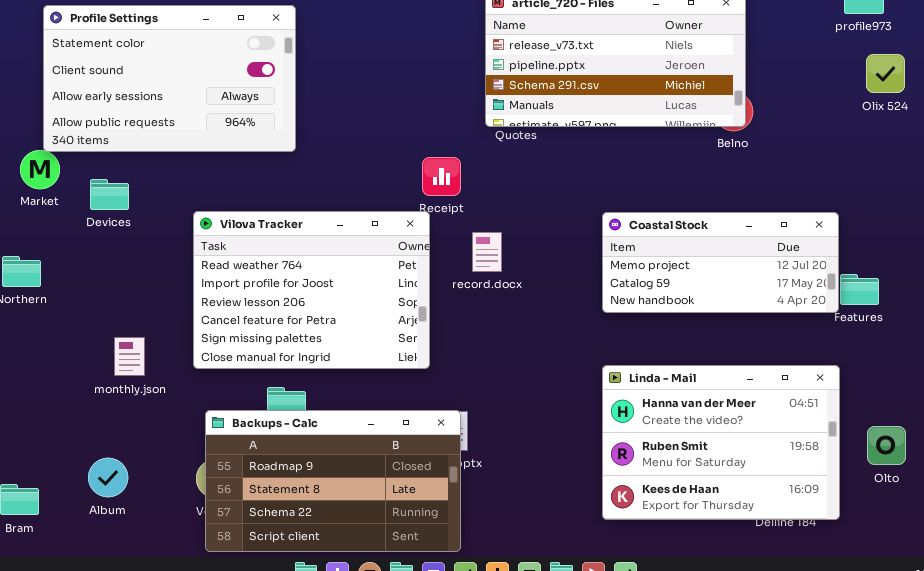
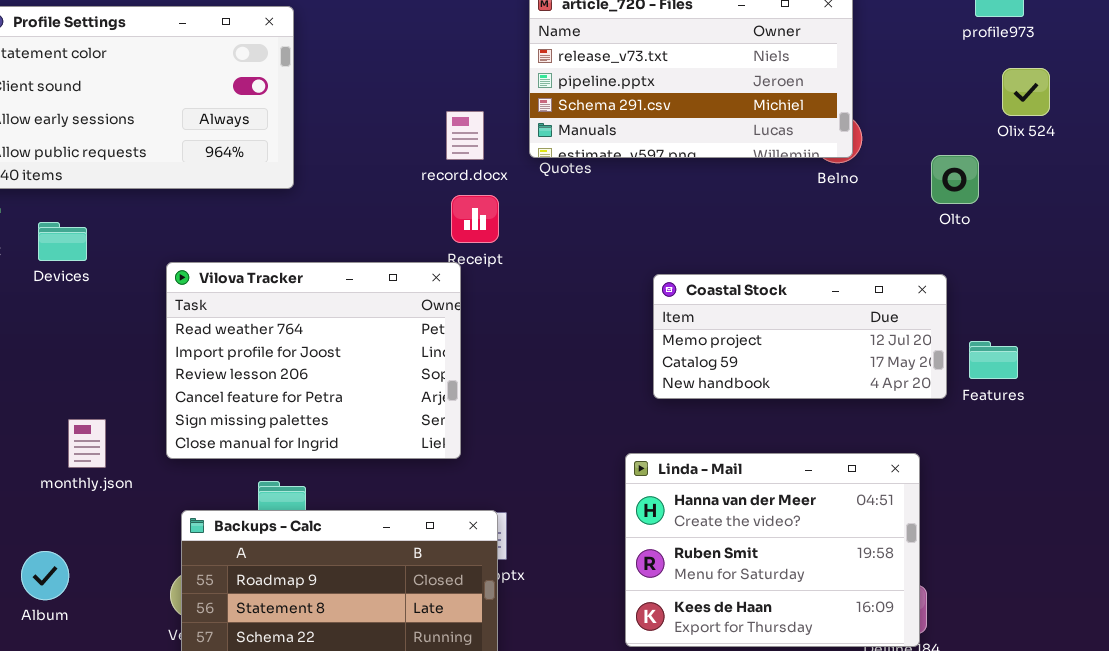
Coastal Stock: [602,212,839,313] -> [653,274,947,399], moved
record.docx: [472,232,502,272] -> [446,111,484,160], moved
Linda - Mail: [602,365,840,520] -> [625,453,920,647], moved
Olto: [867,426,906,465] -> [931,155,979,204], moved
Album: [88,458,128,497] -> [21,551,69,600], moved

